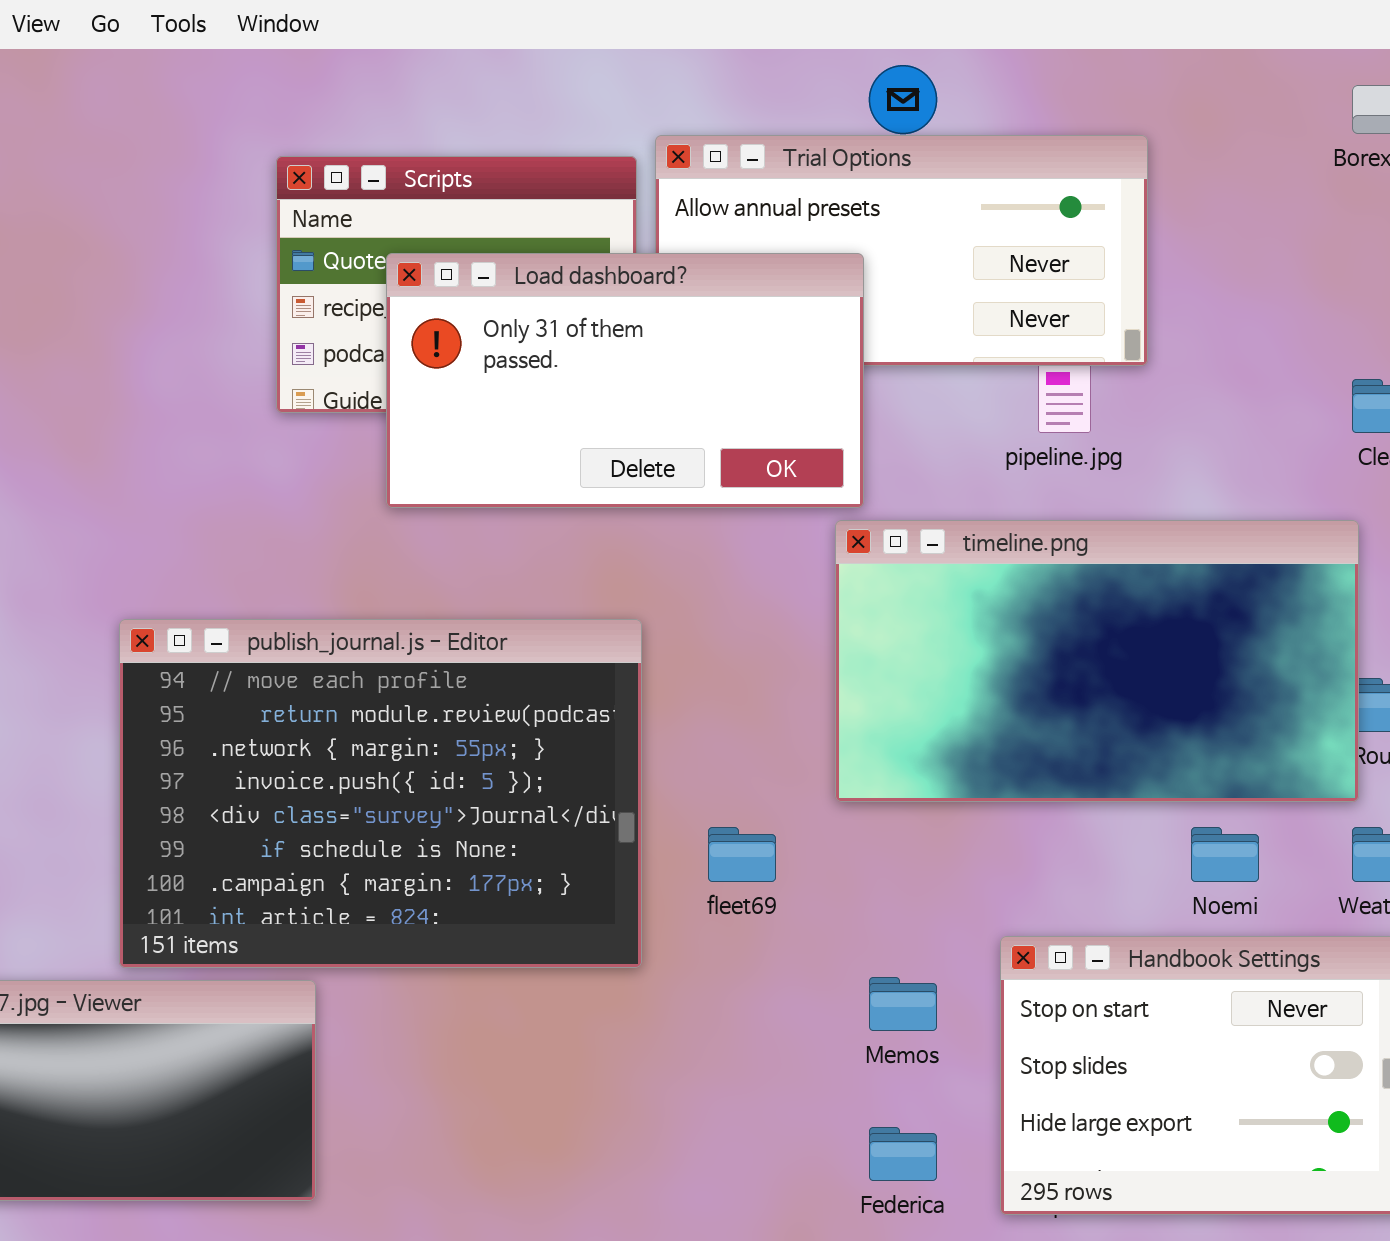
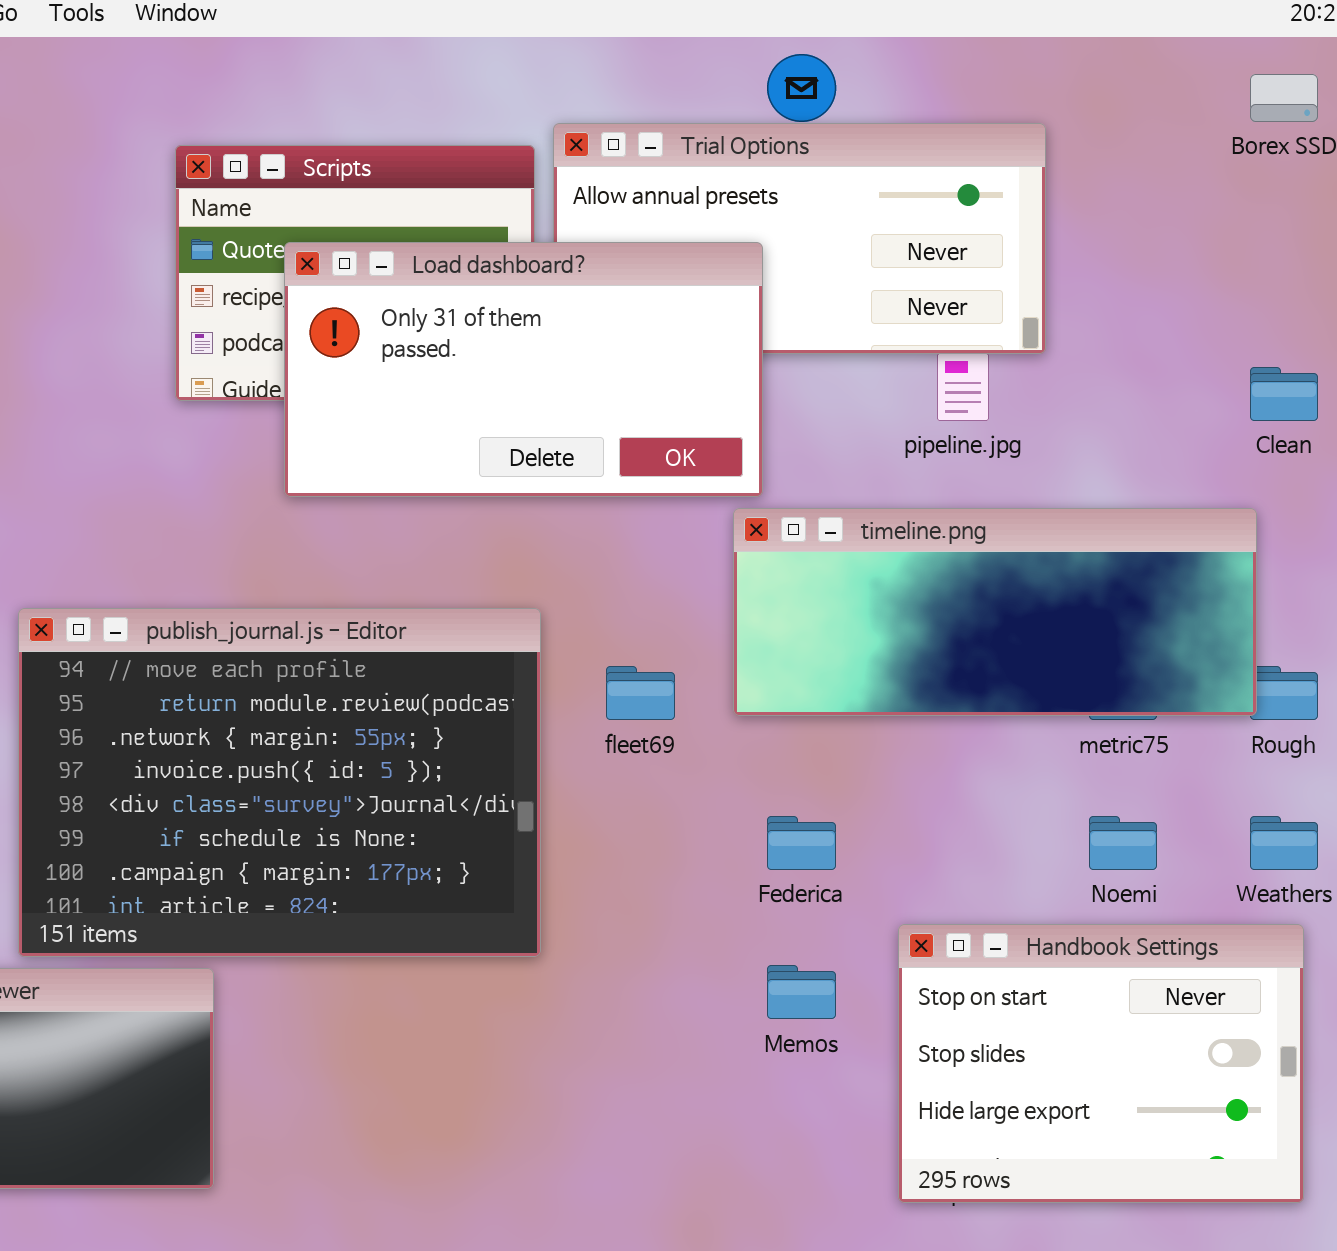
timeline.png: [835,520,1359,802] -> [733,508,1257,716], resized
fleet69: [708,827,776,882] -> [606,666,675,720], moved
Federica: [869,1127,937,1181] -> [767,816,836,870], moved

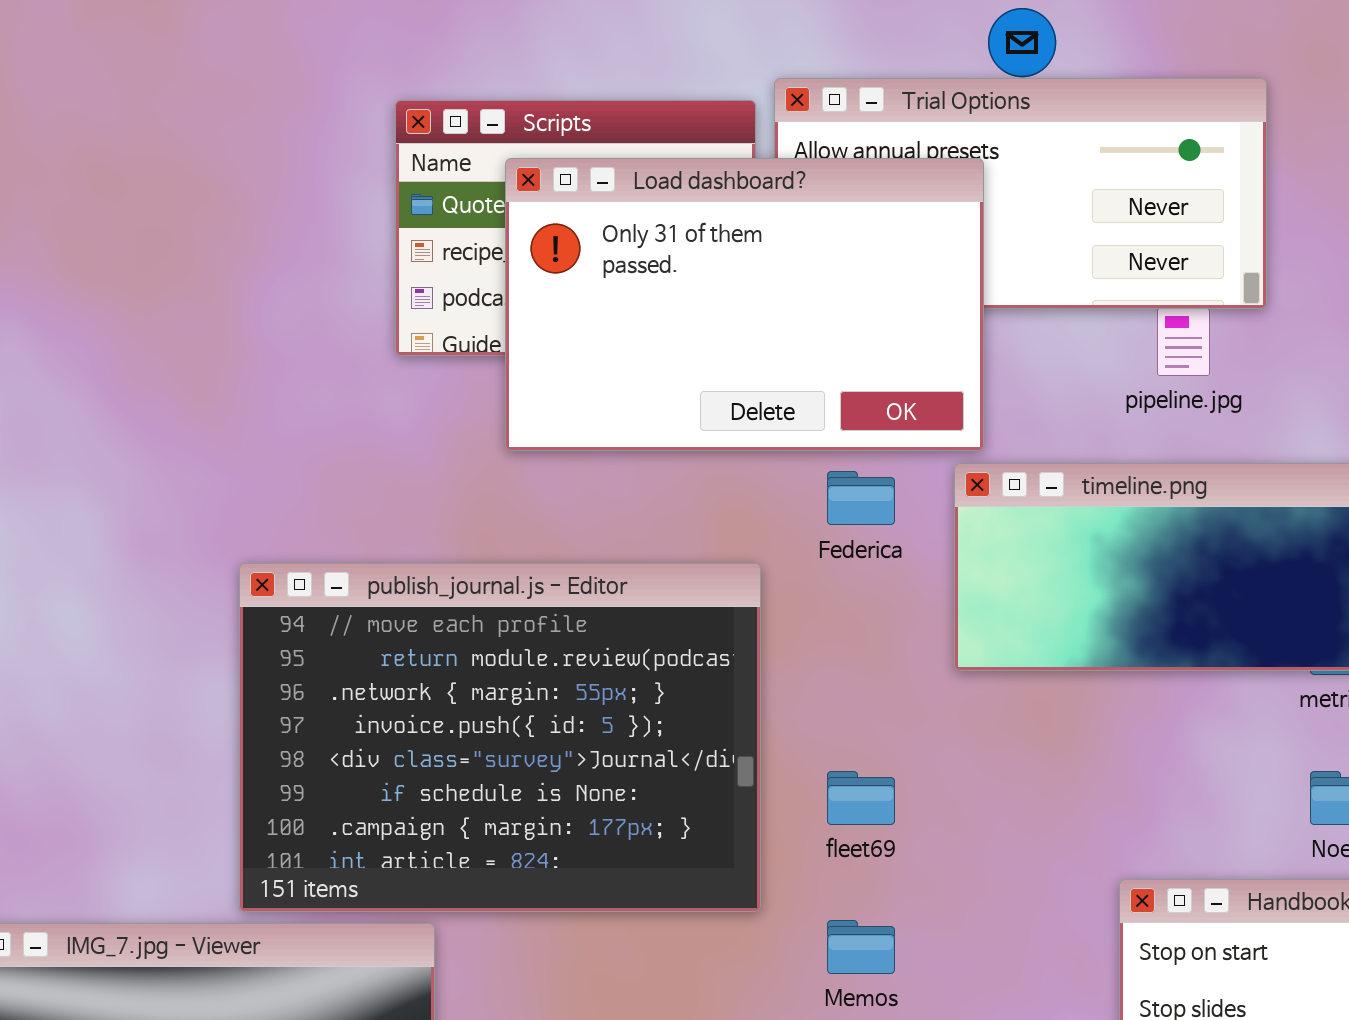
Load dashboard?: [284,242,763,497] -> [505,158,984,451], resized
fleet69: [606,666,675,720] -> [827,771,895,825], moved
Federica: [767,816,836,870] -> [827,471,895,525], moved
Memos: [767,965,836,1019] -> [827,920,895,974], moved

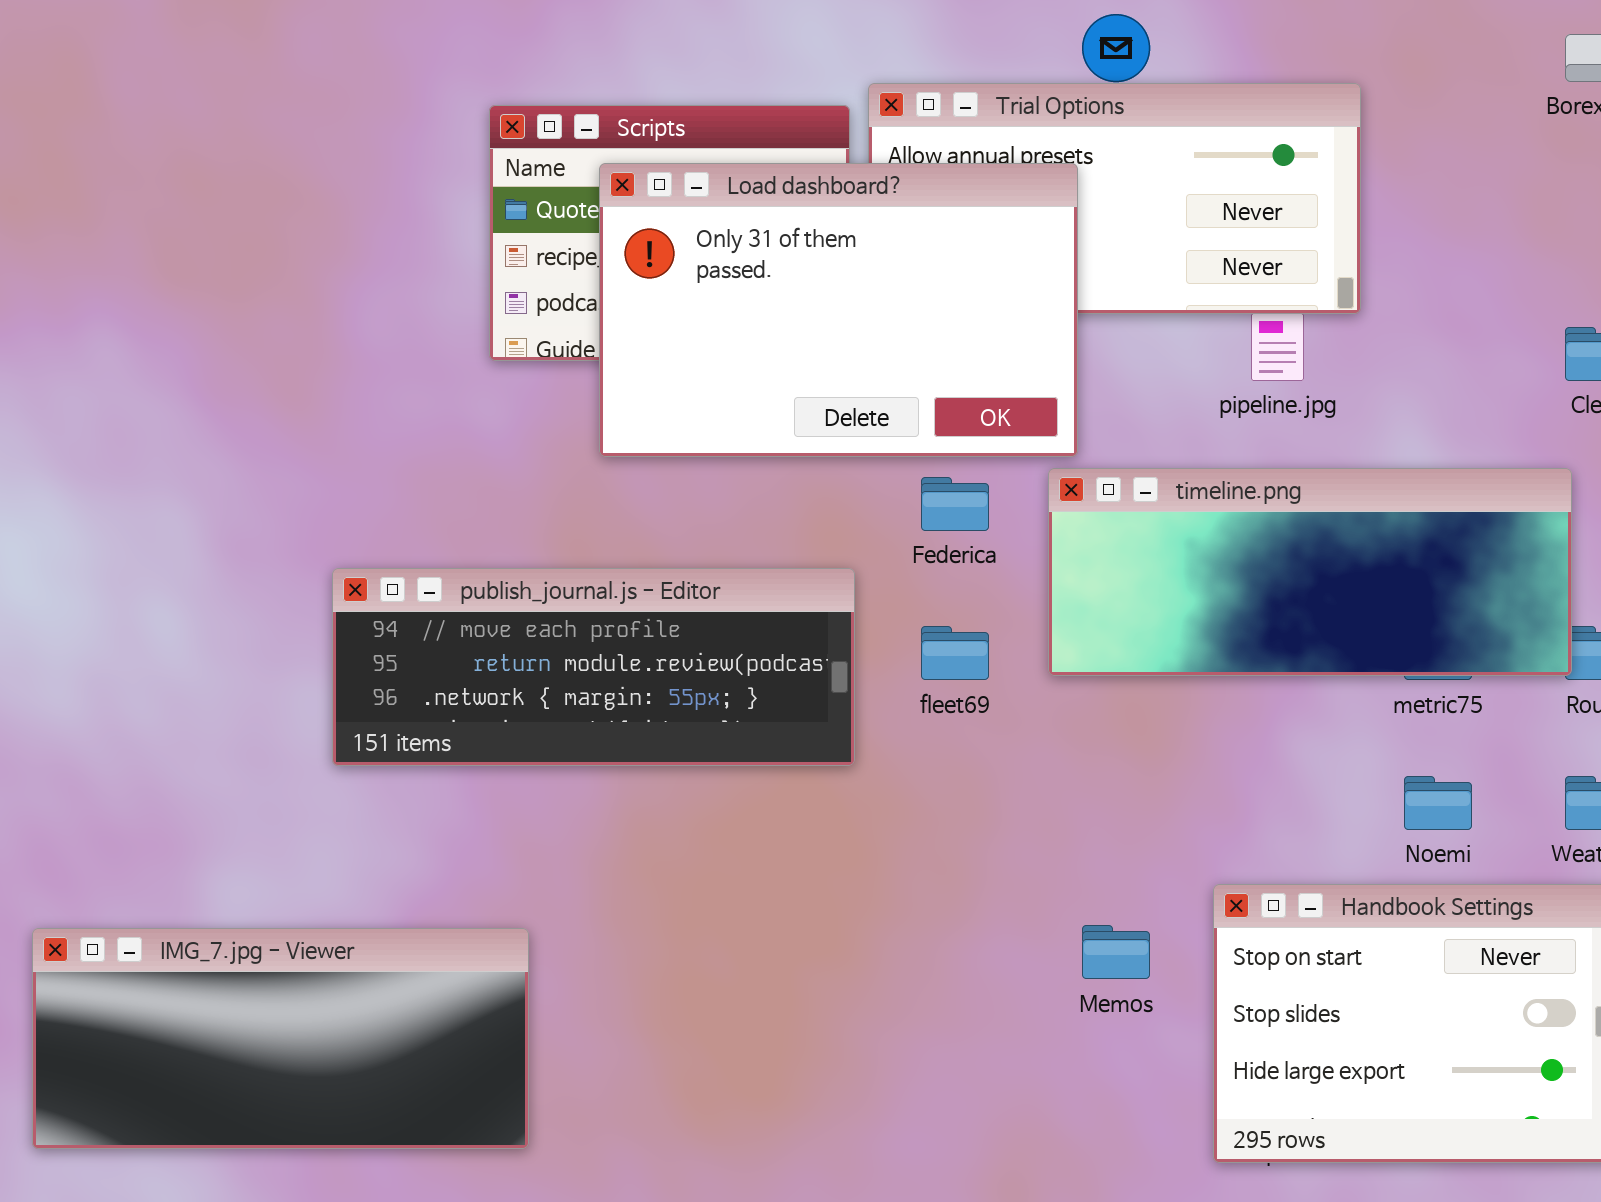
publish_journal.js - Editor: [239,563,761,912] -> [332,568,855,766], resized
fleet69: [827,771,895,825] -> [921,626,989,680], moved
Memos: [827,920,895,974] -> [1082,925,1150,979], moved

